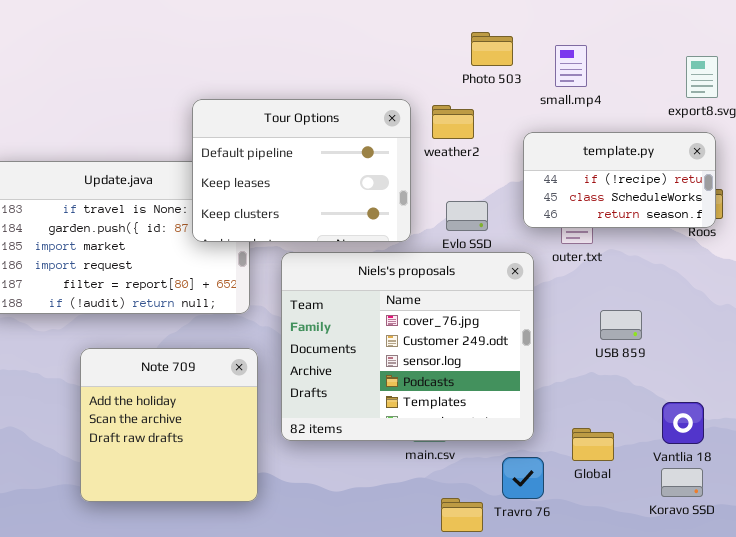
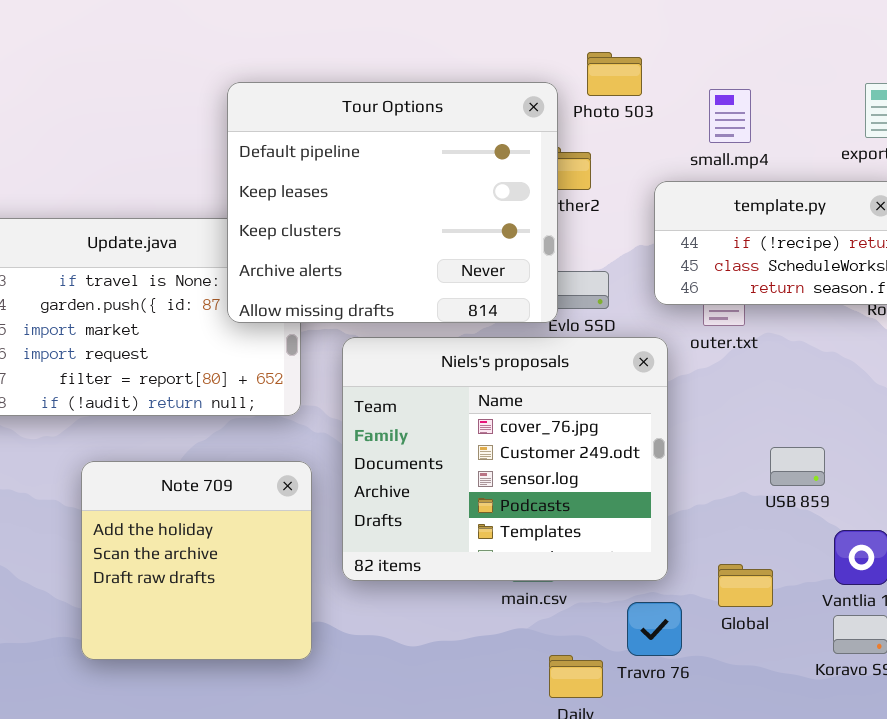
small.mp4: [555,45,587,87] -> [709,89,751,143], moved
Tour Options: [192,99,411,242] -> [227,82,558,323], resized
USB 859: [600,310,642,340] -> [770,447,825,486], moved

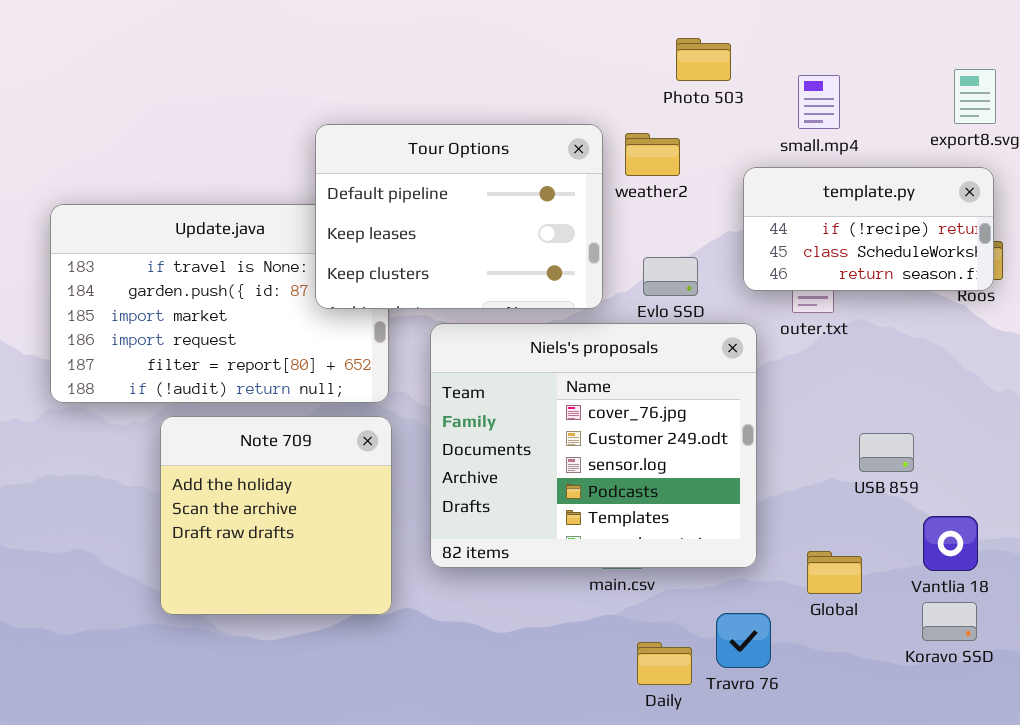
Tour Options: [227,82,558,323] -> [315,124,603,309], resized
Note 709: [81,461,312,660] -> [160,416,392,615], moved
Travro 76: [627,602,682,656] -> [716,613,771,668], moved

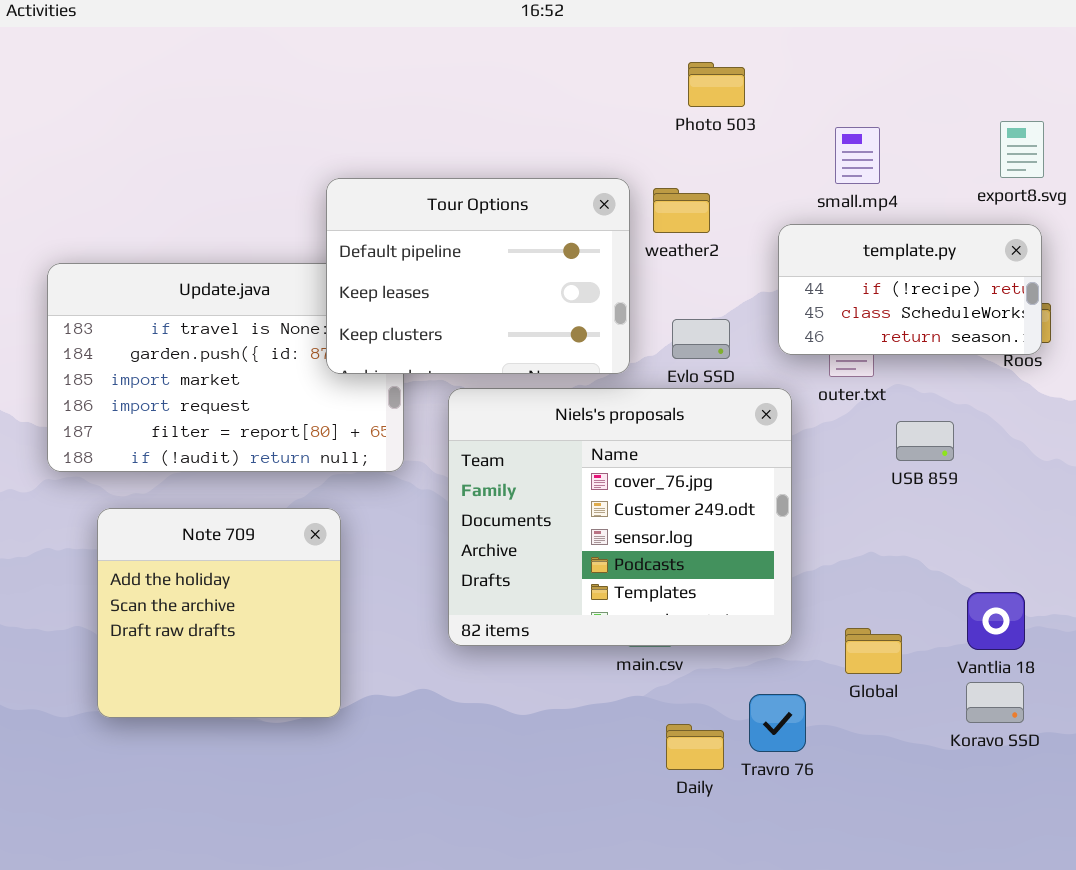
Photo 503: [676,38,731,81] -> [688,62,745,107], moved
Note 709: [160,416,392,615] -> [97,508,341,718], moved
USB 859: [859,433,914,472] -> [896,421,954,461], moved

